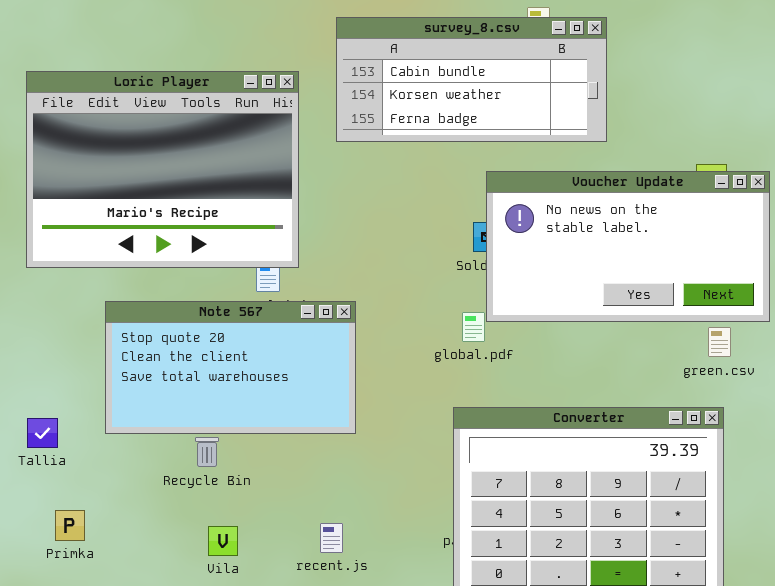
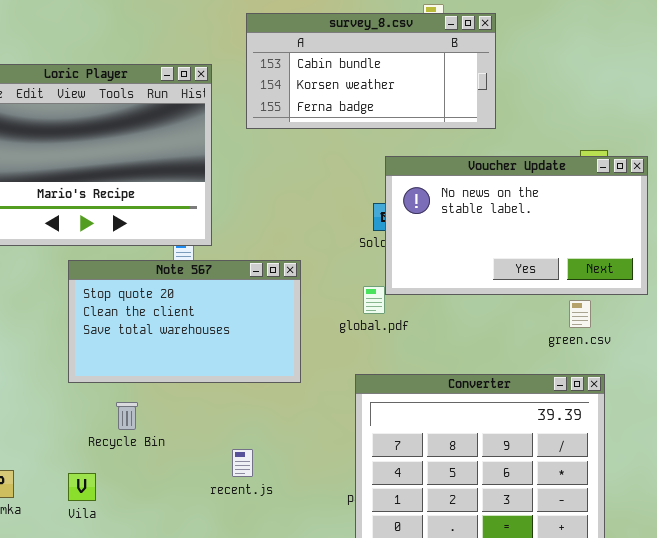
Note 567: [105,301,356,434] -> [68,260,301,383], moved
green.csv: [708,327,731,357] -> [569,300,591,328], moved
recent.js: [320,523,343,553] -> [232,449,253,477], moved
Vila: [208,526,238,556] -> [68,473,96,501], moved

